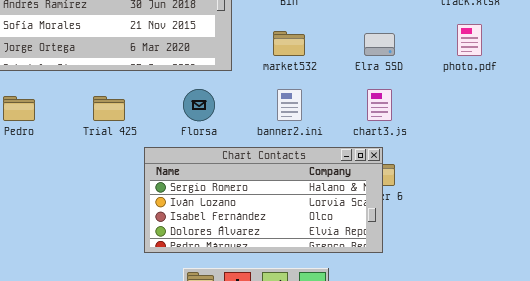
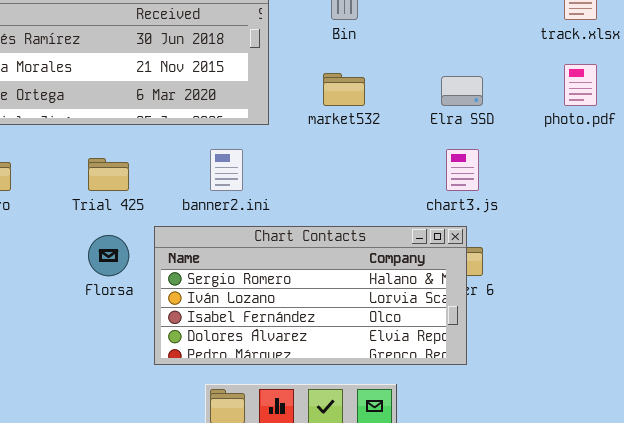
Florsa: [183,89,215,121] -> [88,235,129,276], moved
banner2.ini: [277,89,302,121] -> [210,149,243,191], moved

